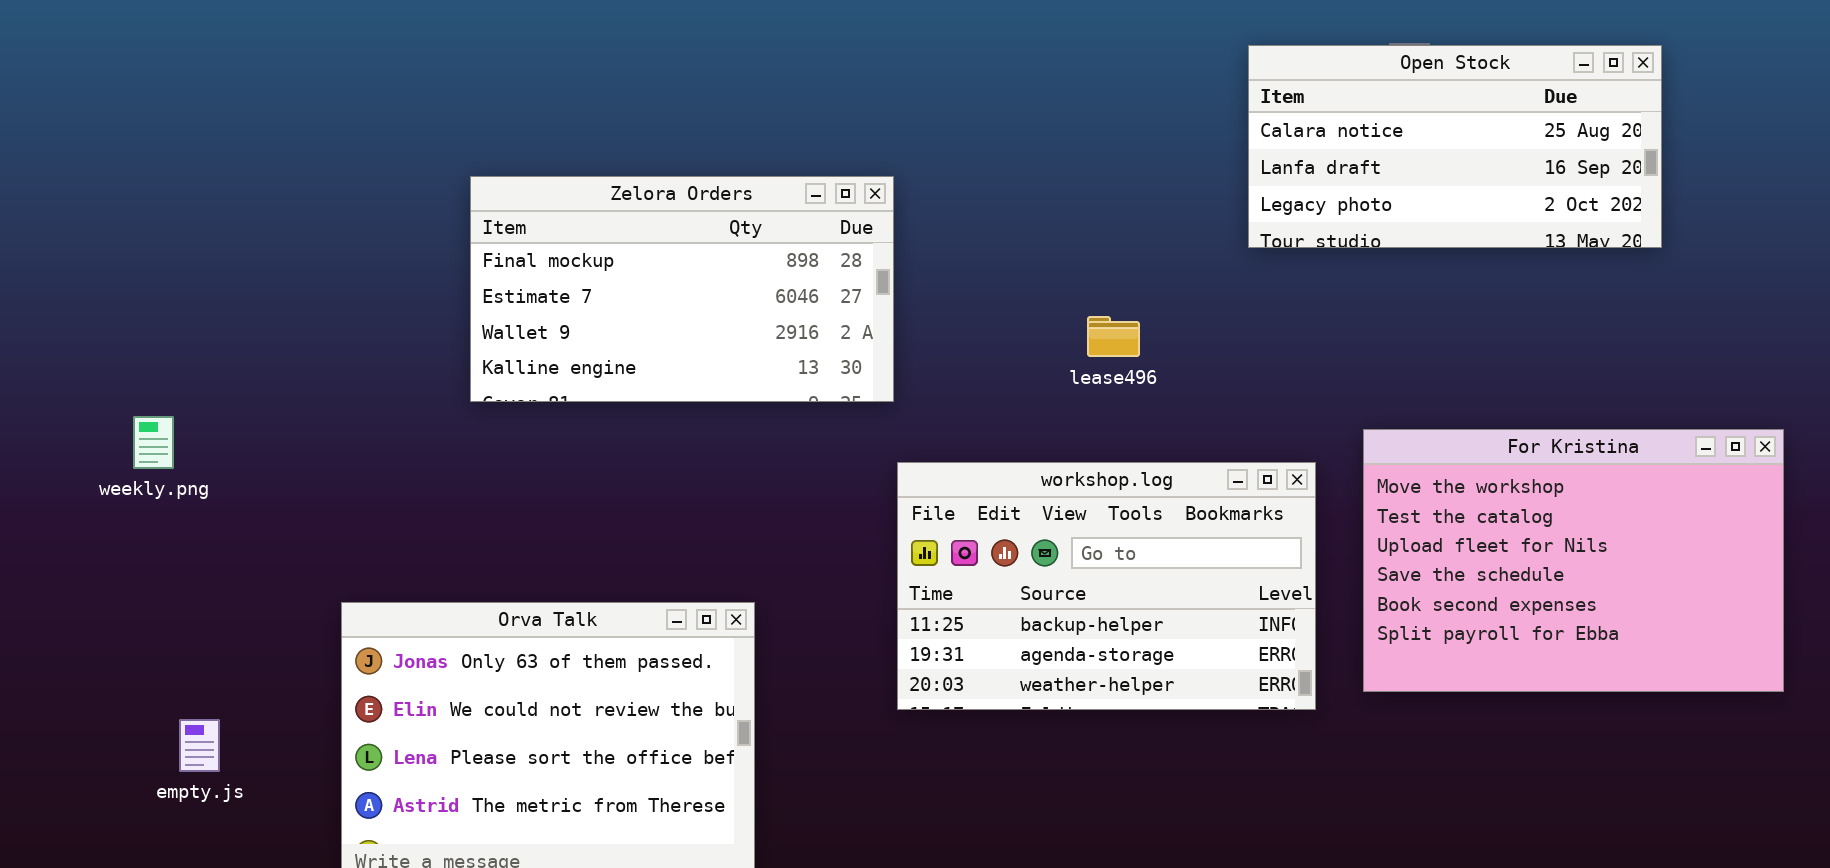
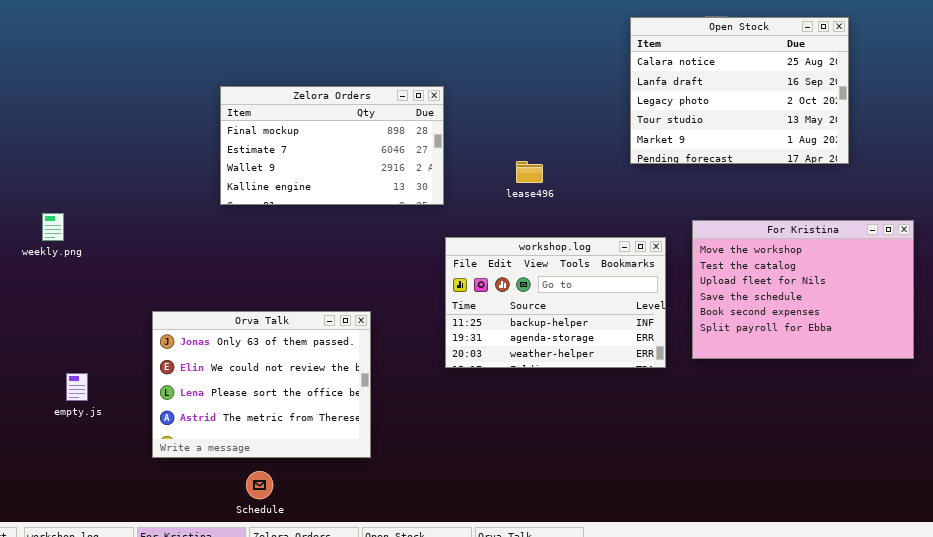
Open Stock: [1248,45,1662,248] -> [630,17,849,164], resized
lease496: [1087,316,1140,357] -> [516,161,543,183], moved

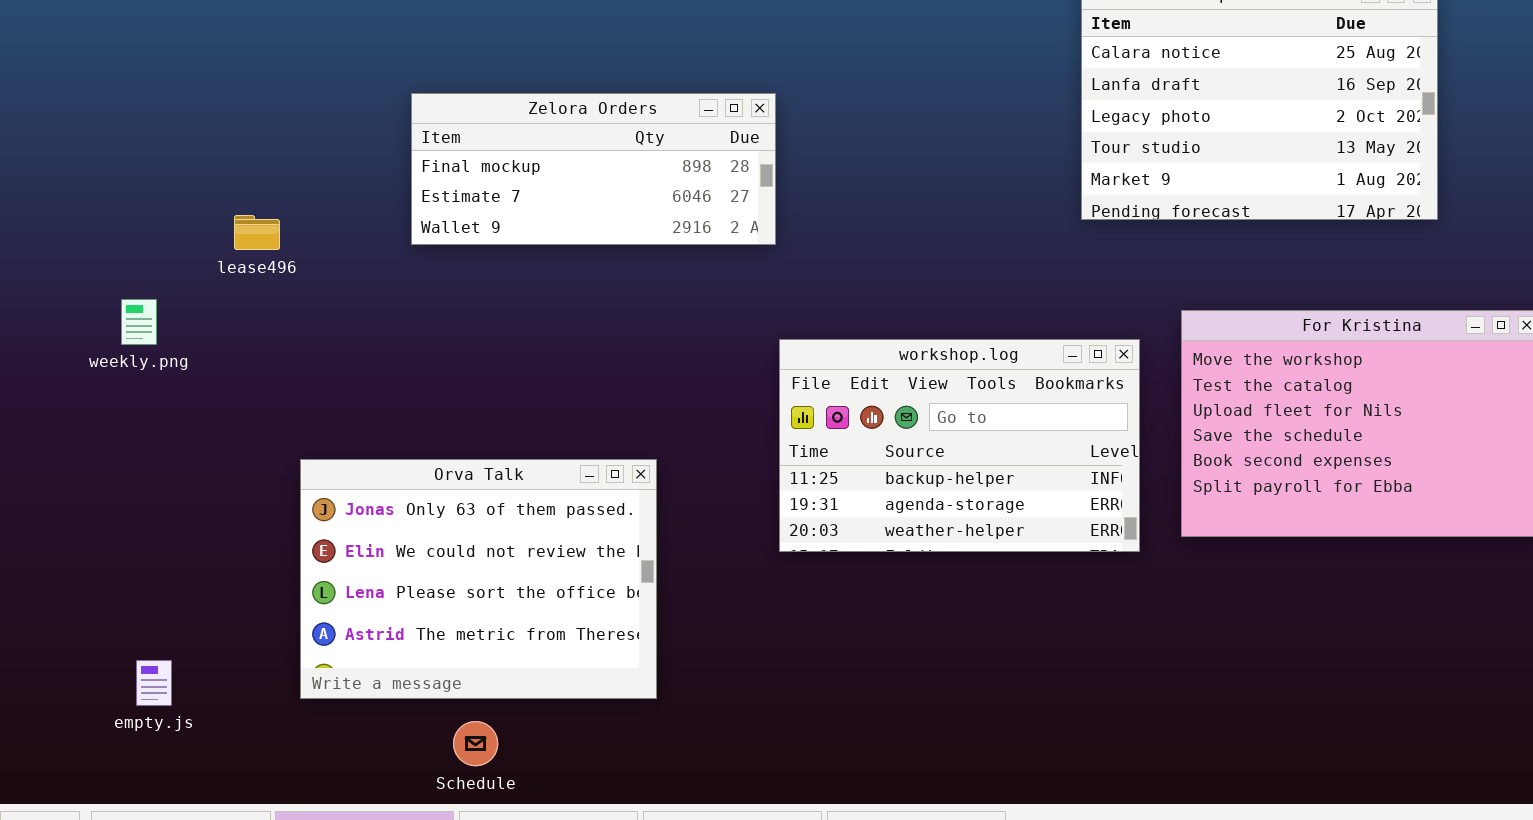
Zelora Orders: [220,86,444,205] -> [411,93,776,245], resized
lease496: [516,161,543,183] -> [234,215,280,250], moved
empty.js: [66,373,88,401] -> [136,660,172,706], moved

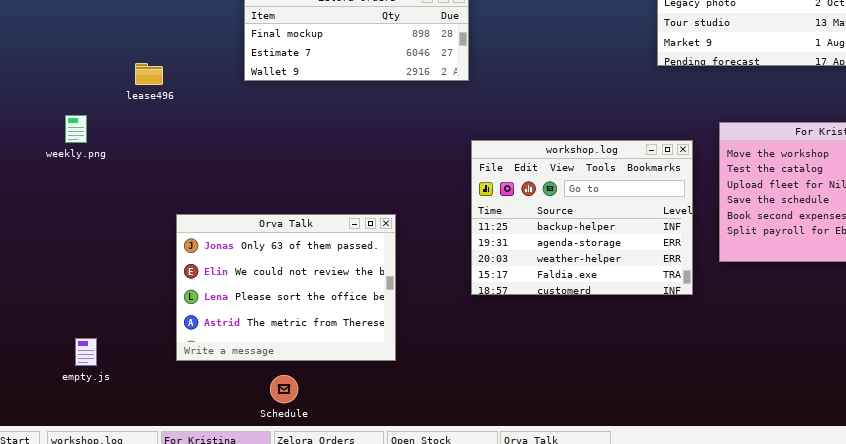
workshop.log: [779,339,1140,552] -> [471,140,693,295], resized

